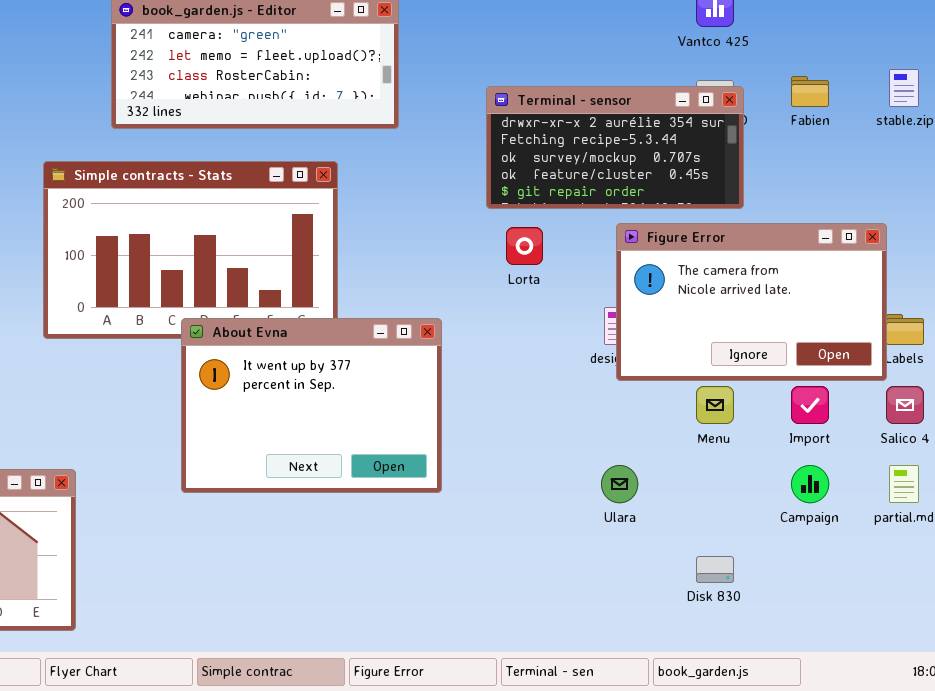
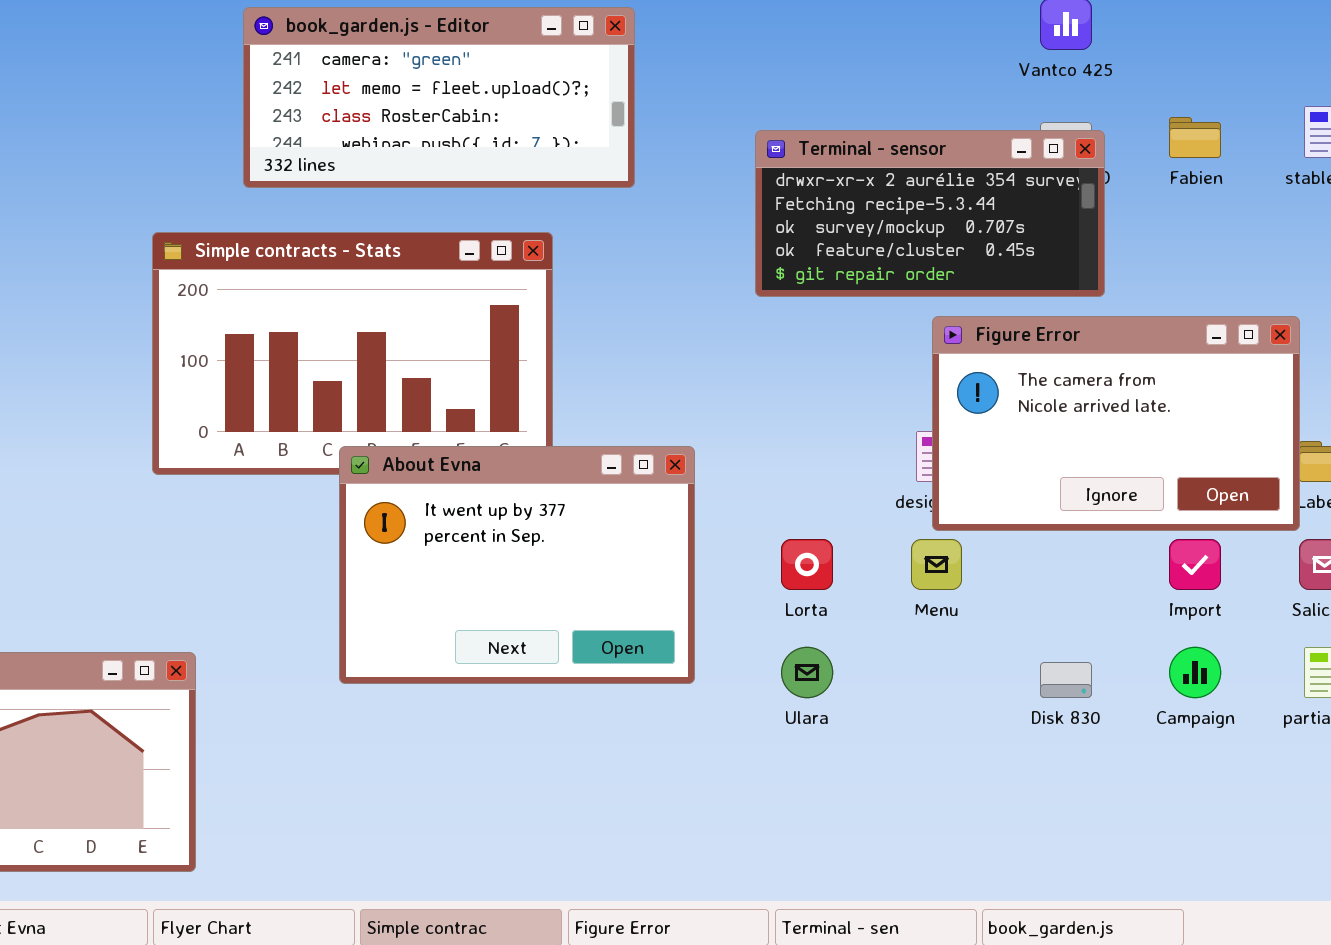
Lorta: [506,227,543,265] -> [781,539,833,590], moved
Menu: [696,386,734,424] -> [911,539,962,590], moved
Ulara: [601,465,638,503] -> [781,647,833,698], moved
Disk 830: [696,556,734,583] -> [1040,662,1092,698], moved

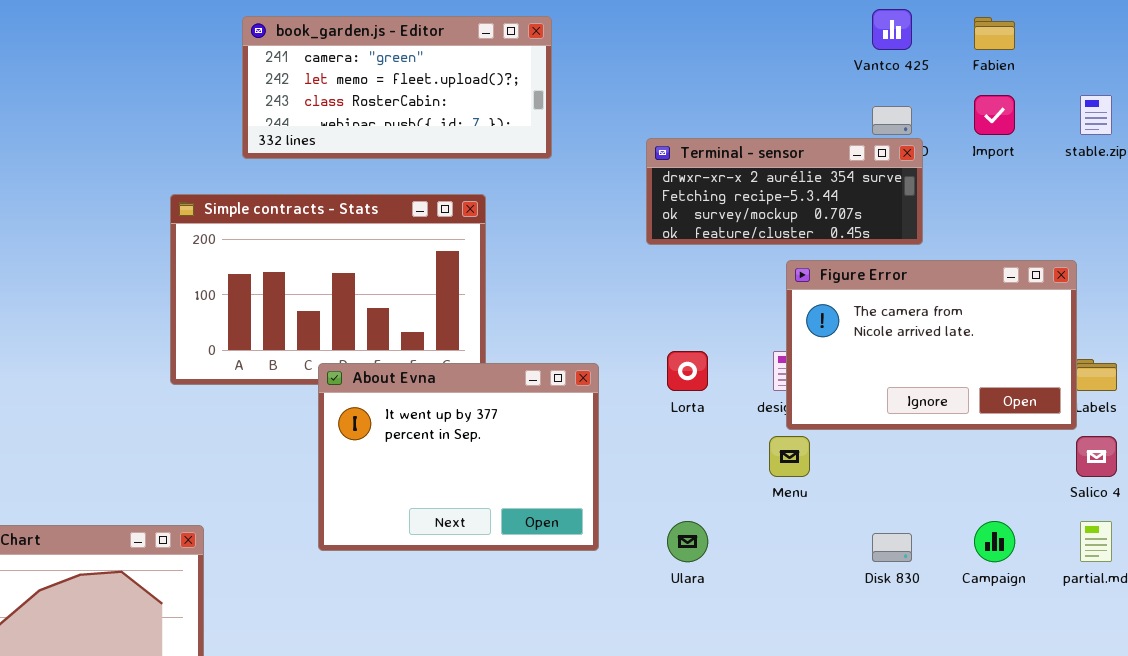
Fabien: [1169,117,1221,158] -> [974,17,1015,50], moved
Terminal - sensor: [755,130,1105,297] -> [646,138,923,245], resized
Lorta: [781,539,833,590] -> [667,351,708,391], moved
Import: [1169,539,1221,590] -> [974,95,1015,135], moved

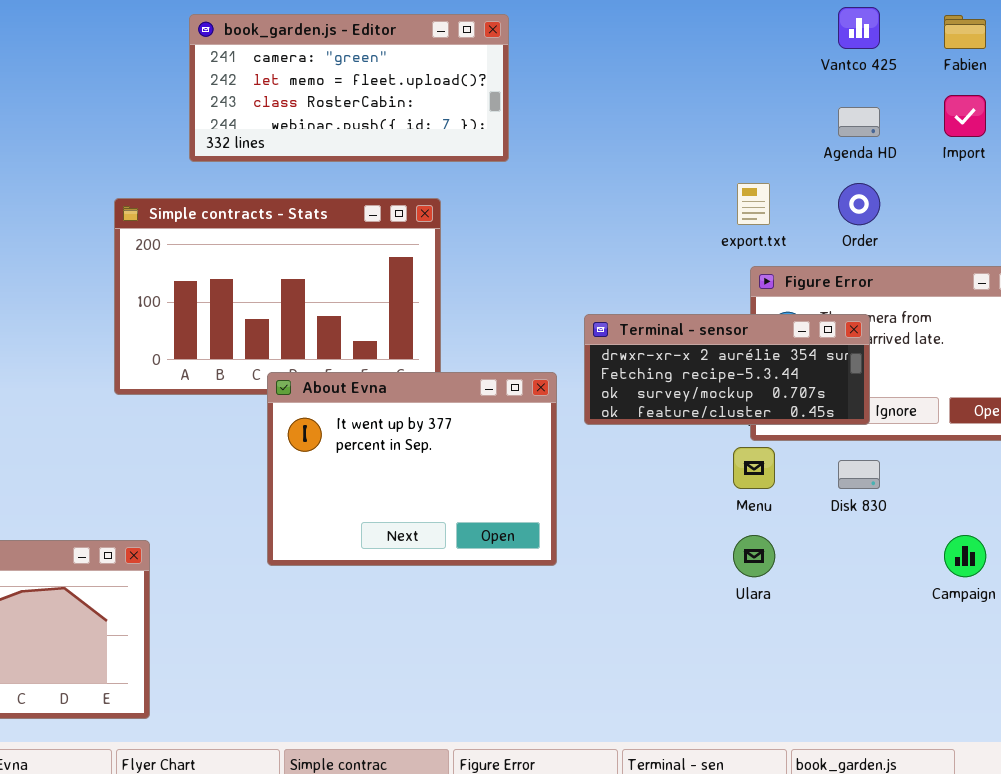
Terminal - sensor: [646,138,923,245] -> [584,314,870,425], moved
Ulara: [667,521,708,562] -> [733,535,775,577], moved
Disk 830: [872,533,912,562] -> [838,460,880,489], moved

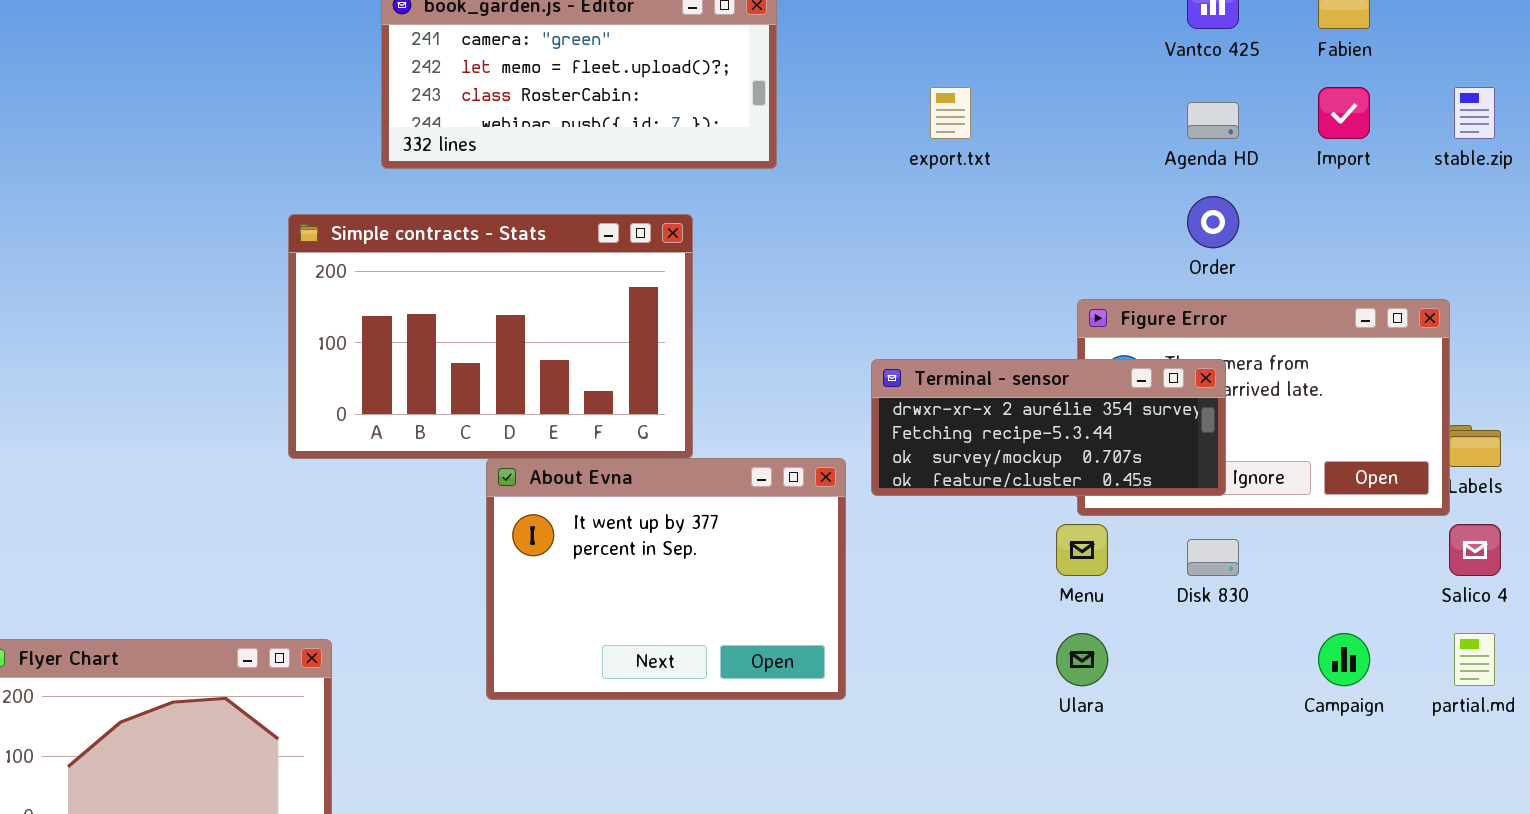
export.txt: [737,183,770,225] -> [930,87,971,139], moved
About Evna: [267,372,557,566] -> [486,458,846,700], moved

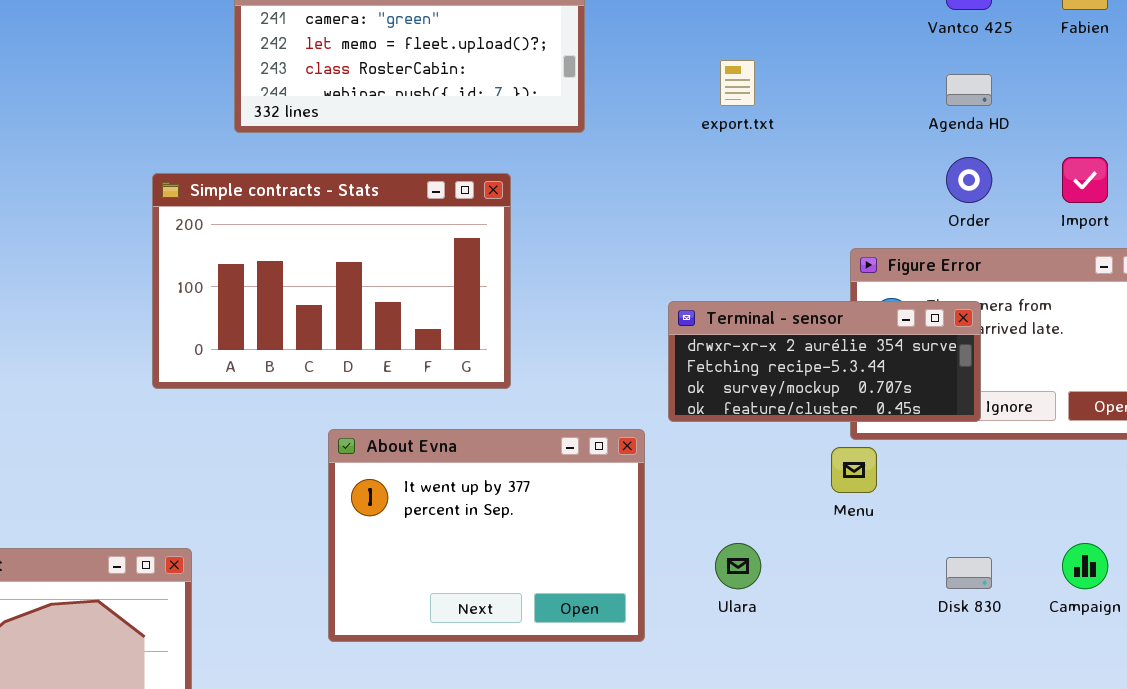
Import: [1318,87,1370,139] -> [1062,157,1108,203], moved
About Evna: [486,458,846,700] -> [328,429,645,642], moved
Disk 830: [1187,539,1239,576] -> [946,557,992,589], moved
Ulara: [1056,633,1108,686] -> [715,543,761,589], moved

